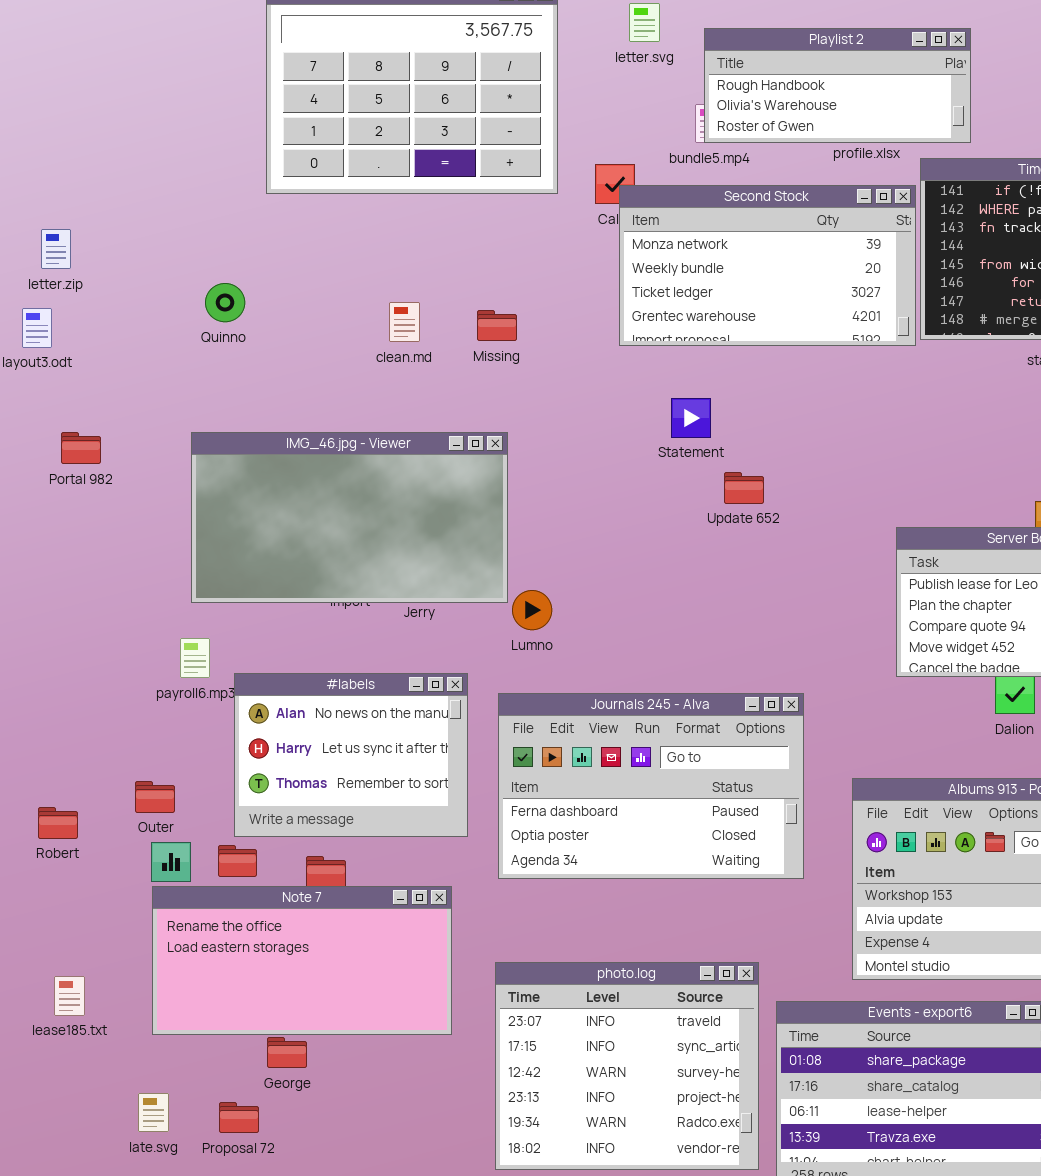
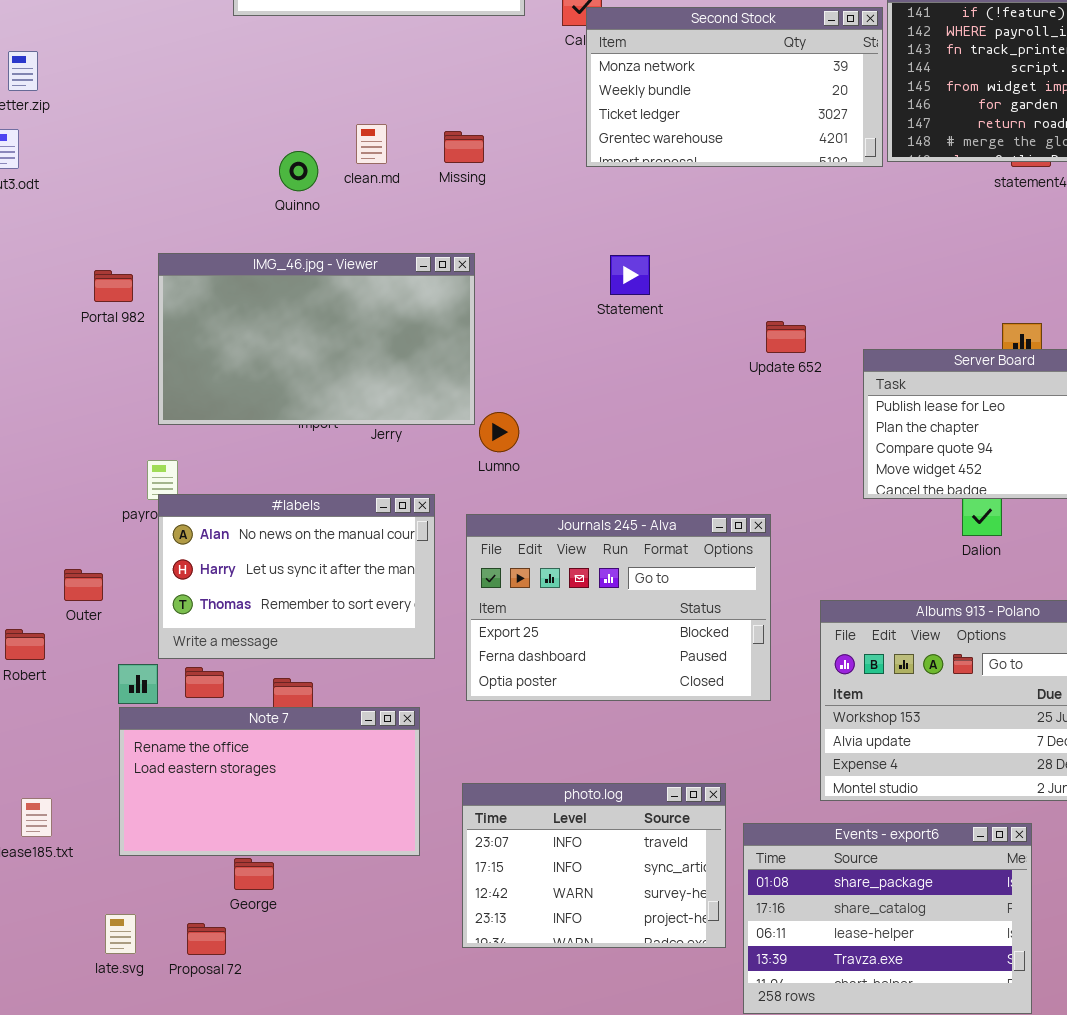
Quinno: [205,283,245,322] -> [279,151,318,191], moved
Statement: [671,398,711,438] -> [610,255,650,295], moved
Portal 982: [61,432,101,464] -> [94,270,133,302], moved
Update 652: [724,472,764,504] -> [766,321,806,353], moved
#labels: [234,673,468,837] -> [158,494,435,659], resized
Journals 245 - Alva: [498,693,804,879] -> [466,514,771,701], scrolled up 1 row
Outer: [135,781,175,813] -> [64,569,103,601], moved
photo.log: [495,962,759,1170] -> [462,783,726,948], resized

